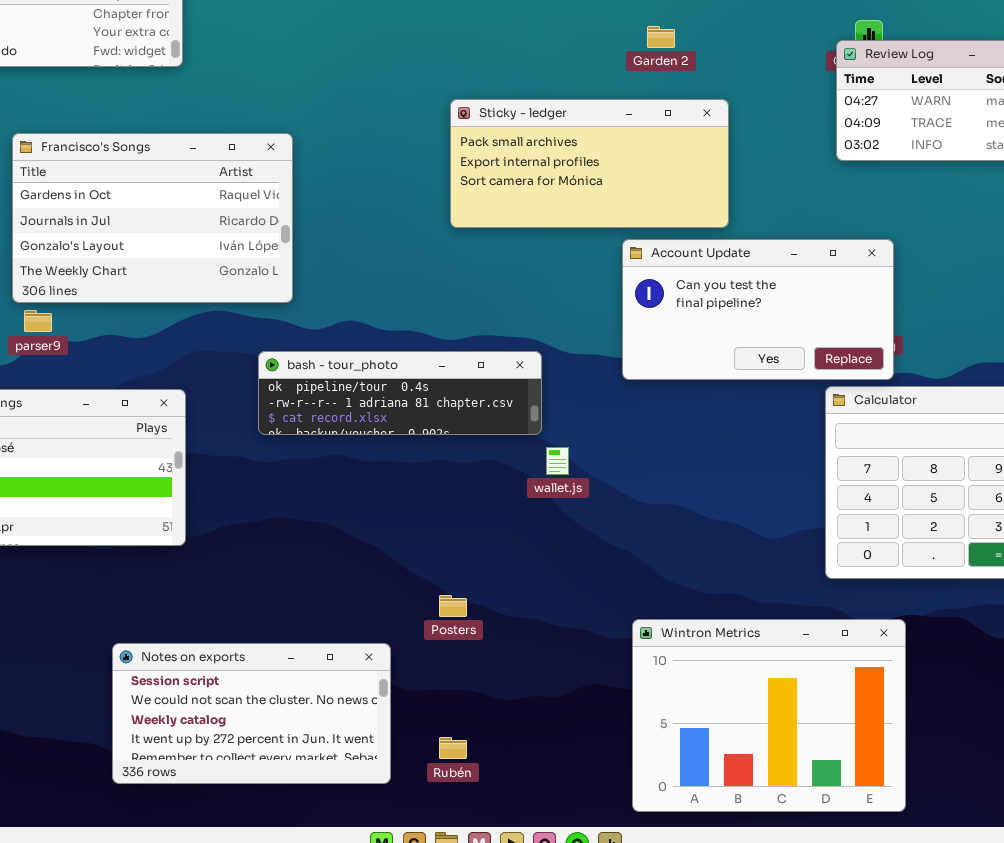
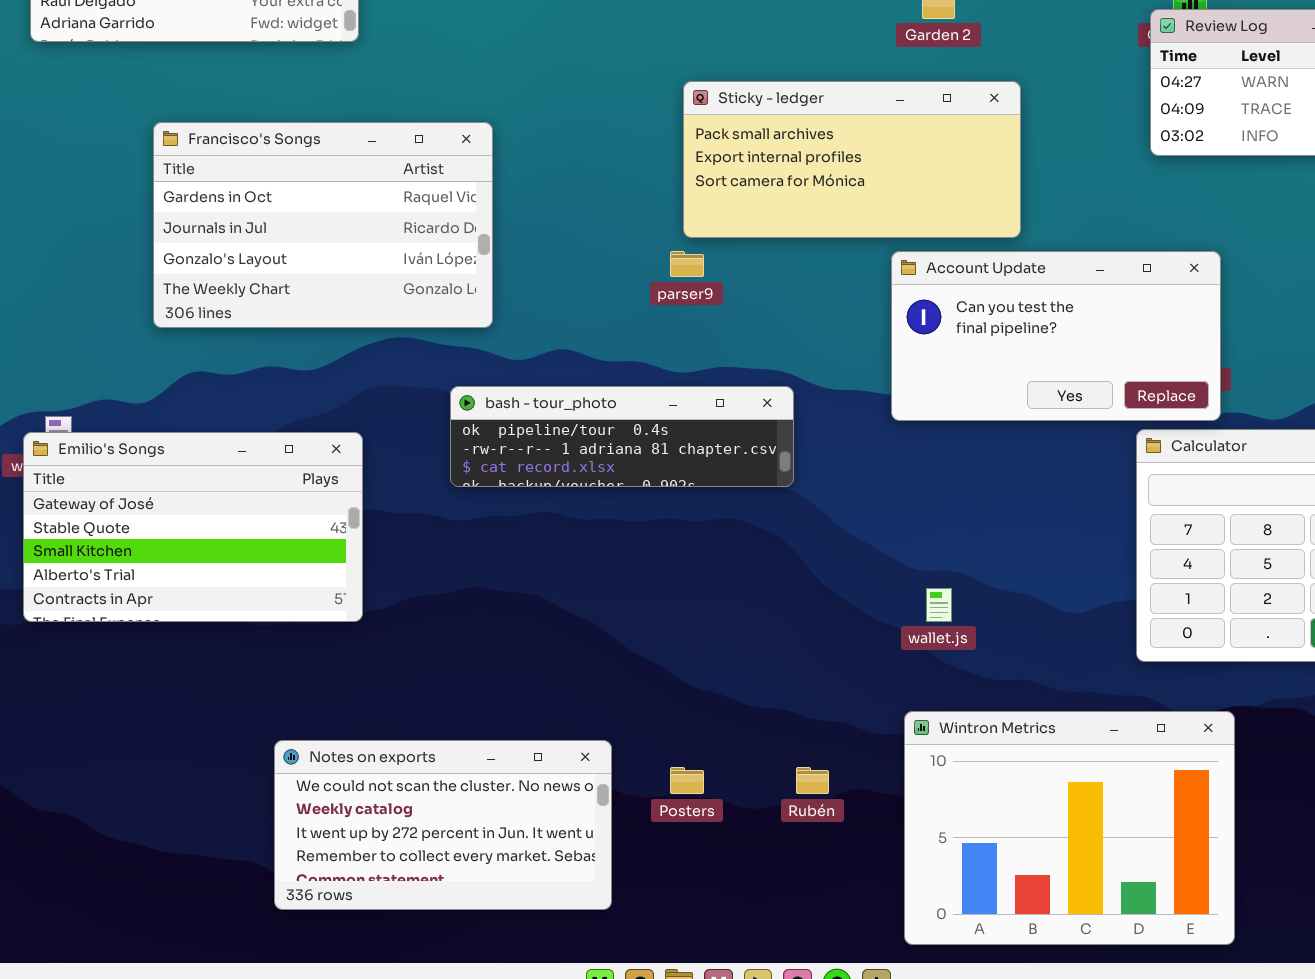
parser9: [24,310,52,332] -> [670,251,704,277], moved
wallet.js: [546,447,569,475] -> [926,588,952,622], moved
Posters: [439,595,467,617] -> [670,767,704,794], moved
Notes on exports: [112,643,391,784] -> [274,740,612,910], scrolled down 1 row
Rubén: [439,737,467,759] -> [796,767,829,794], moved

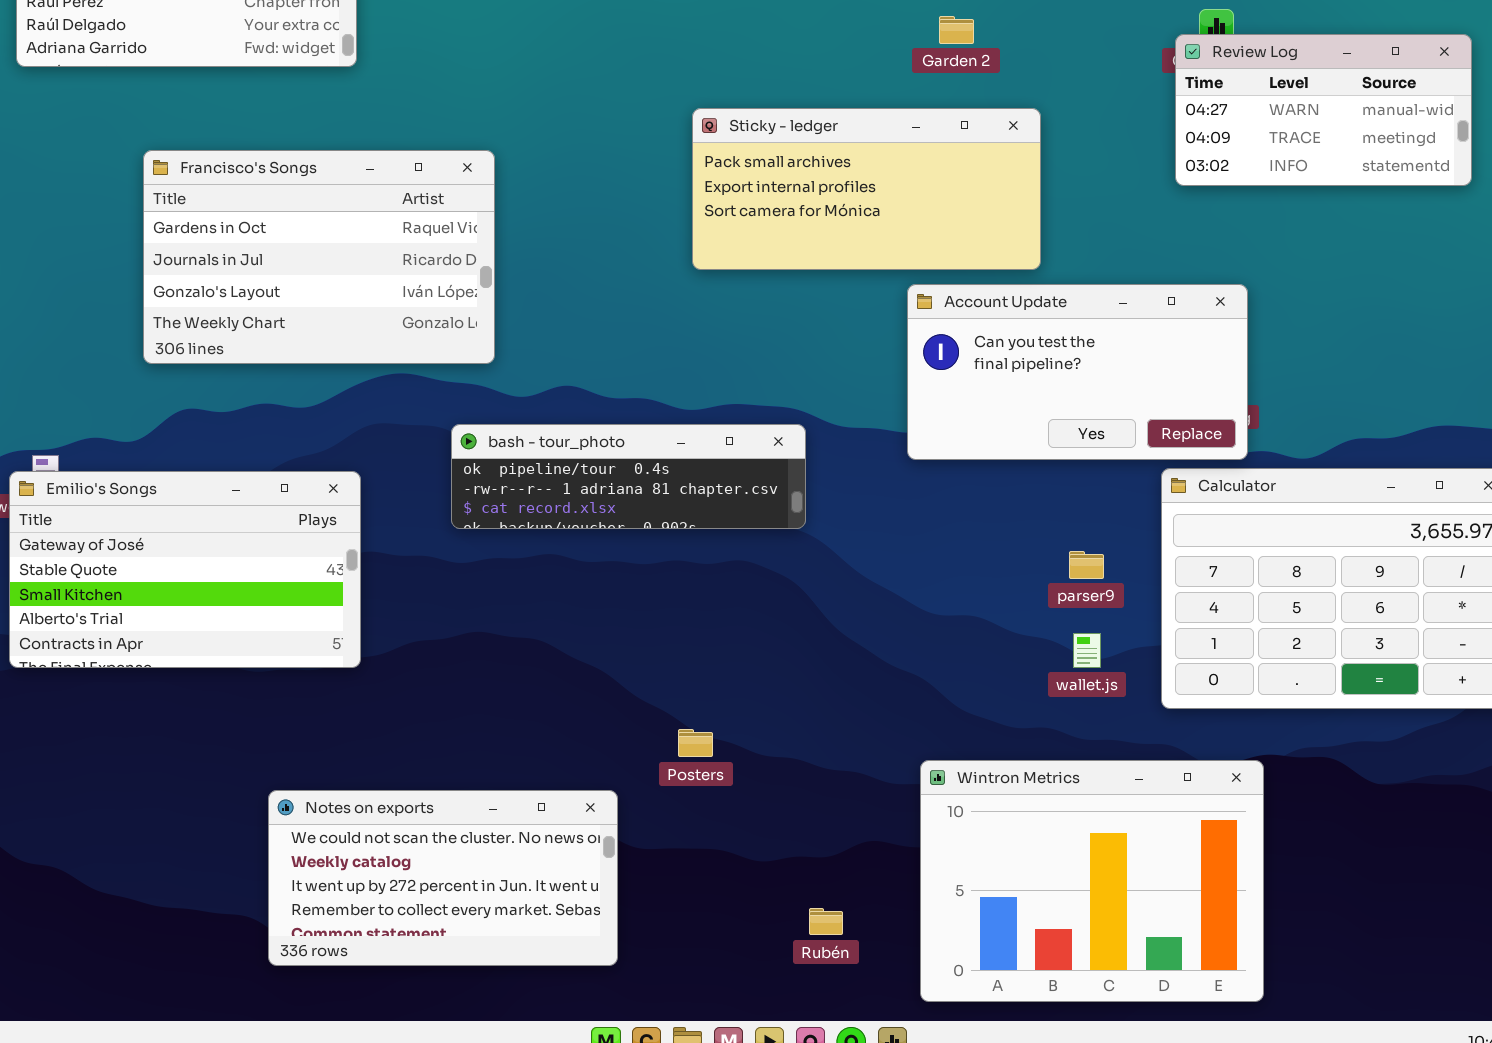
parser9: [670,251,704,277] -> [1069,551,1104,579], moved
wallet.js: [926,588,952,622] -> [1073,633,1101,668], moved
Posters: [670,767,704,794] -> [678,729,713,757], moved
Rubén: [796,767,829,794] -> [809,908,843,935], moved

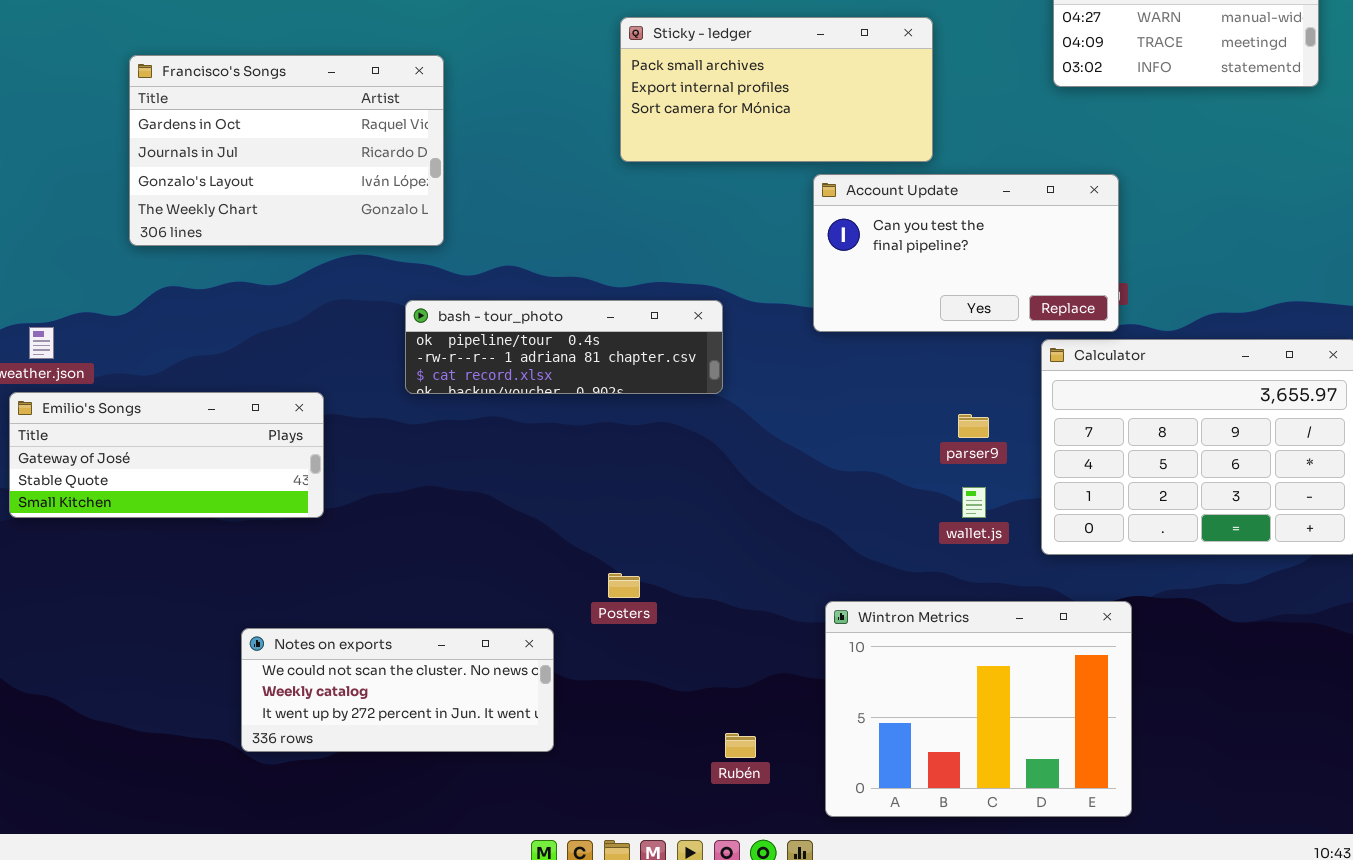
Emilio's Songs: [9,471,361,668] -> [9,392,324,518], resized
Notes on exports: [268,790,618,966] -> [241,628,554,752], resized

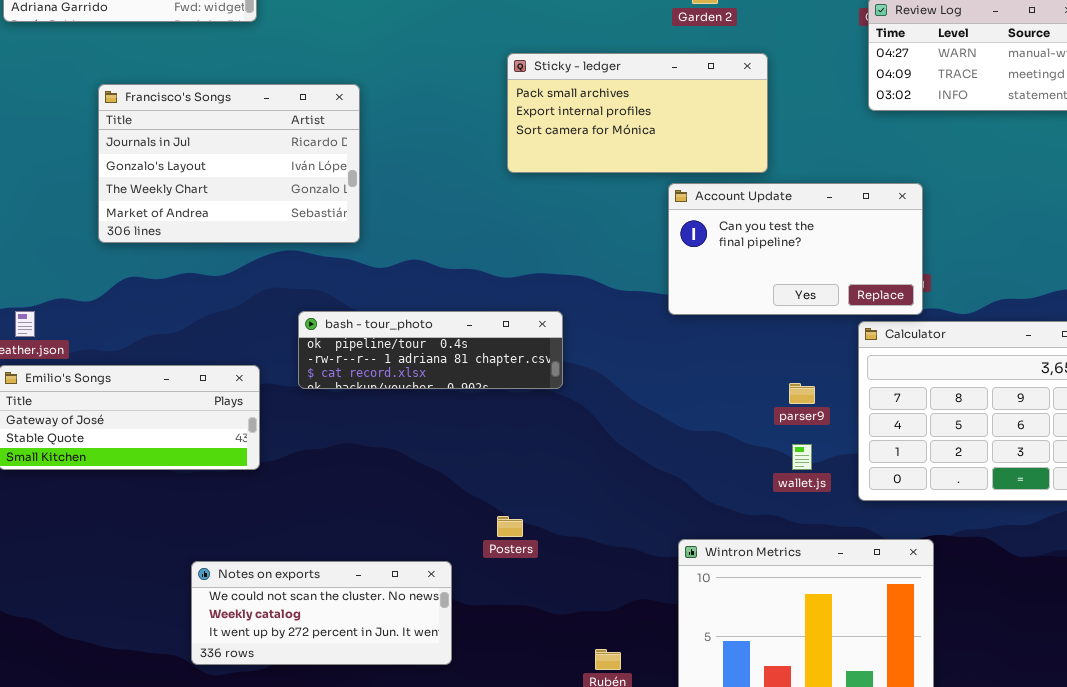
Francisco's Songs: [129,55,444,246] -> [98,84,360,243], scrolled down 1 row
bash - tour_photo: [405,300,723,394] -> [298,311,563,389], moved

